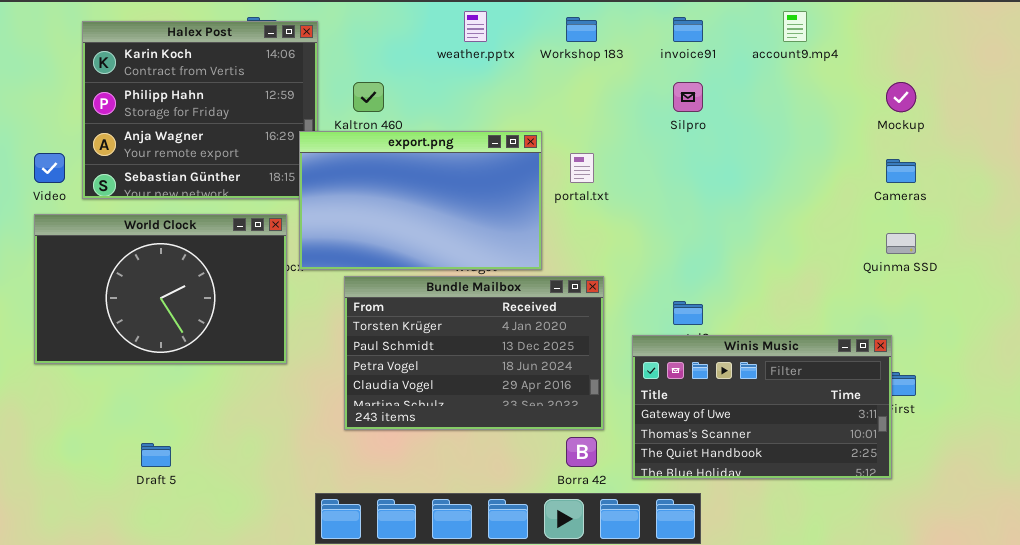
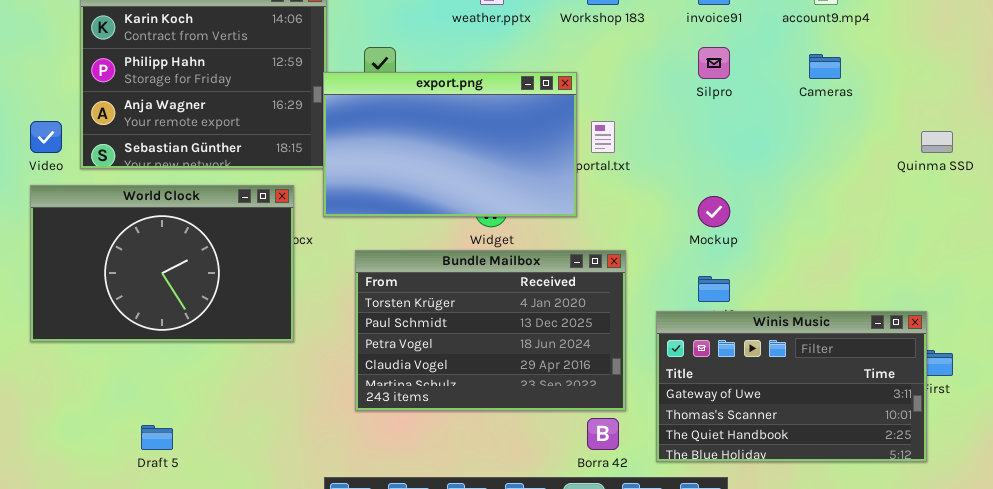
Mockup: [886,82,916,112] -> [698,196,730,227], moved
export.png: [299,131,542,270] -> [323,72,577,217], moved
Cameras: [886,159,916,183] -> [809,54,841,79], moved
Quinma SSD: [886,233,916,254] -> [921,131,953,153], moved

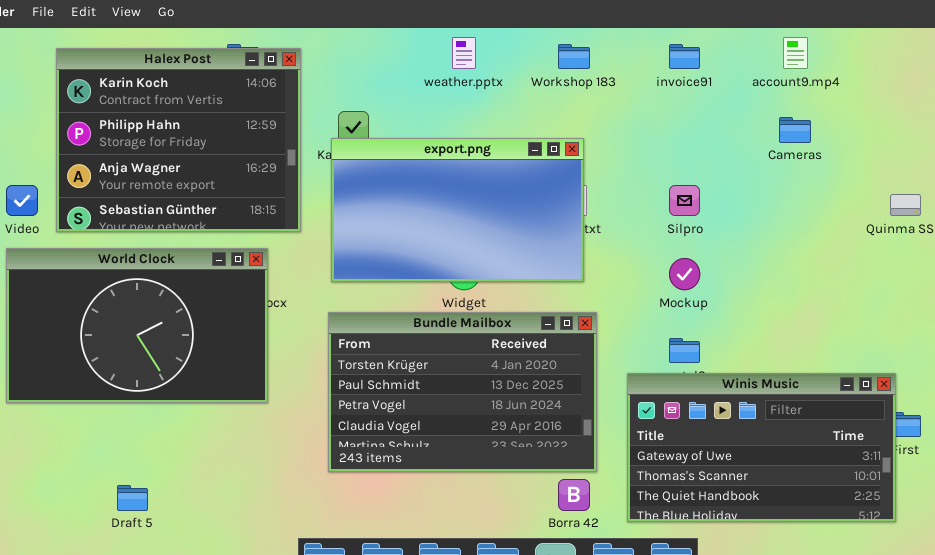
Silpro: [698,47,730,79] -> [669,185,700,216], moved
export.png: [323,72,577,217] -> [331,138,584,282], moved

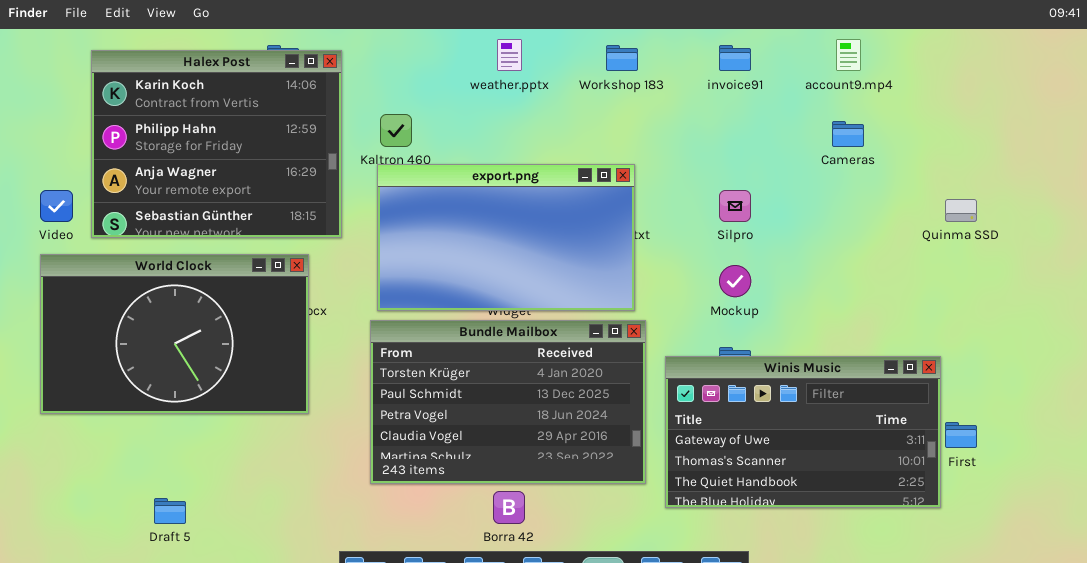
export.png: [331,138,584,282] -> [377,164,635,311], moved
Winis Music: [627,373,896,522] -> [665,356,941,508], moved
Borra 42: [558,479,590,511] -> [493,491,525,524], moved

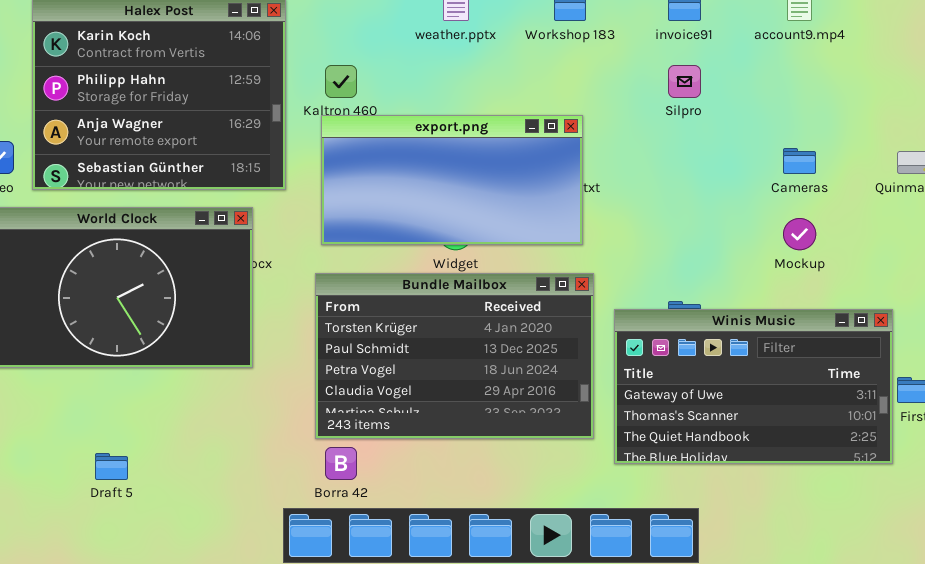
Cameras: [832,121,864,147] -> [783,148,816,174], moved
export.png: [377,164,635,311] -> [321,115,583,245], resized
Silpro: [719,190,751,222] -> [668,65,701,98], moved
Mockup: [719,265,751,297] -> [783,218,816,250], moved
Borra 42: [493,491,525,524] -> [325,447,357,480], moved

